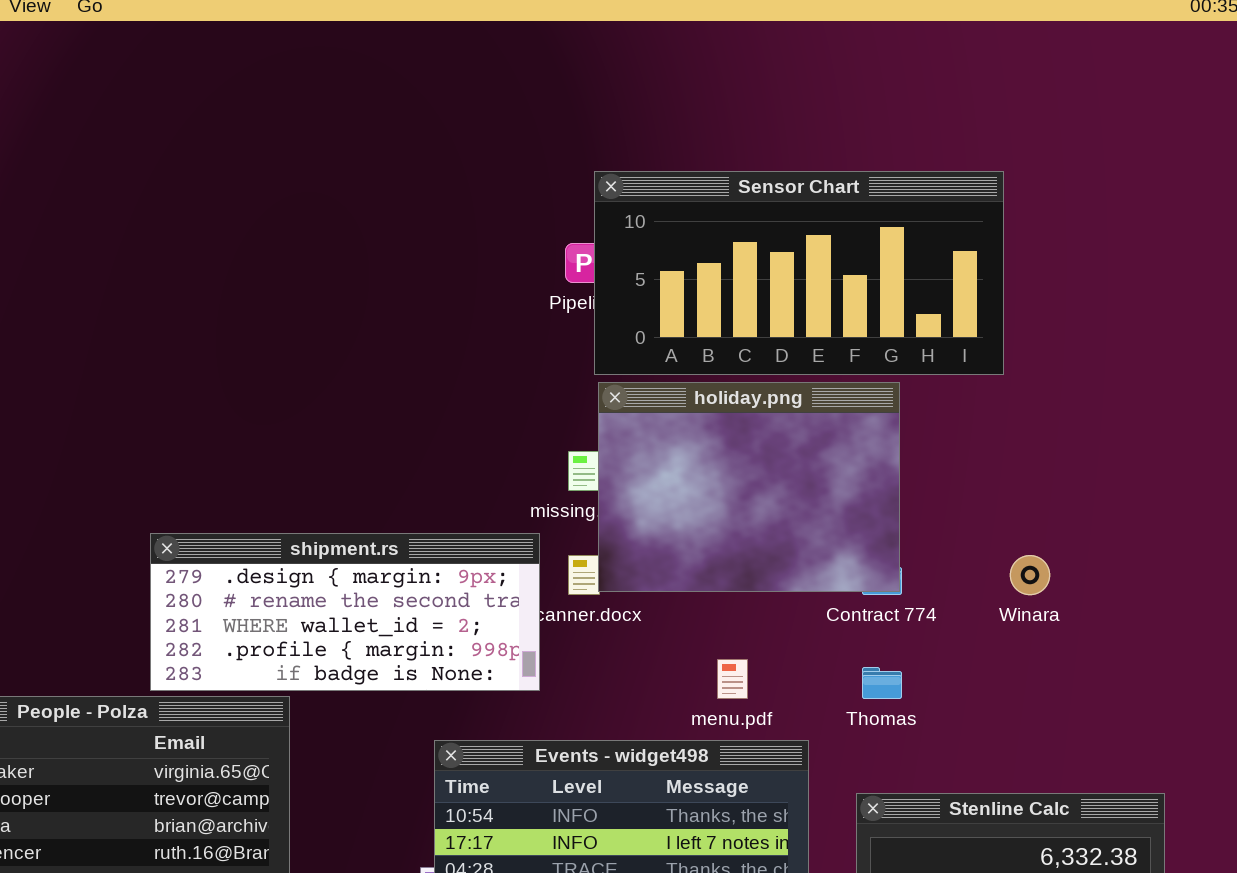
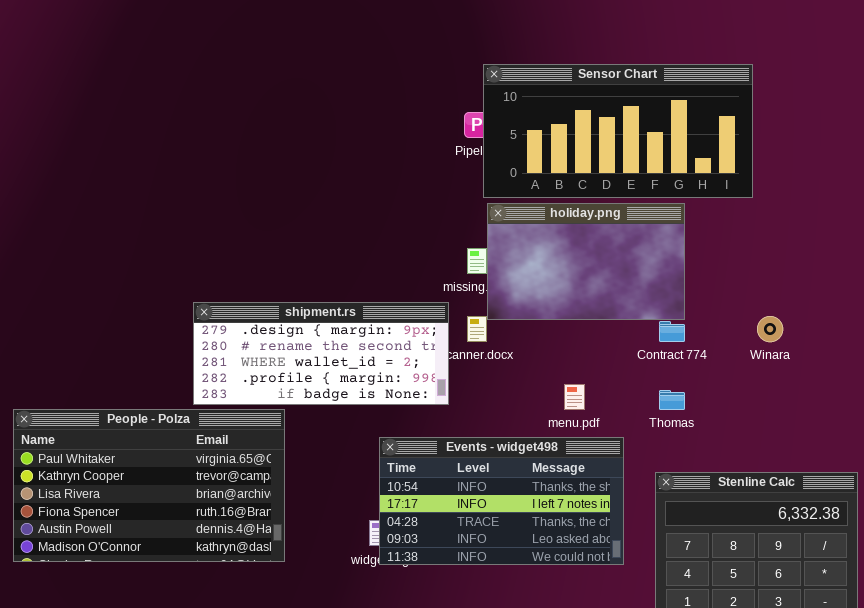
holiday.png: [598,382,900,592] -> [487,203,685,320], resized

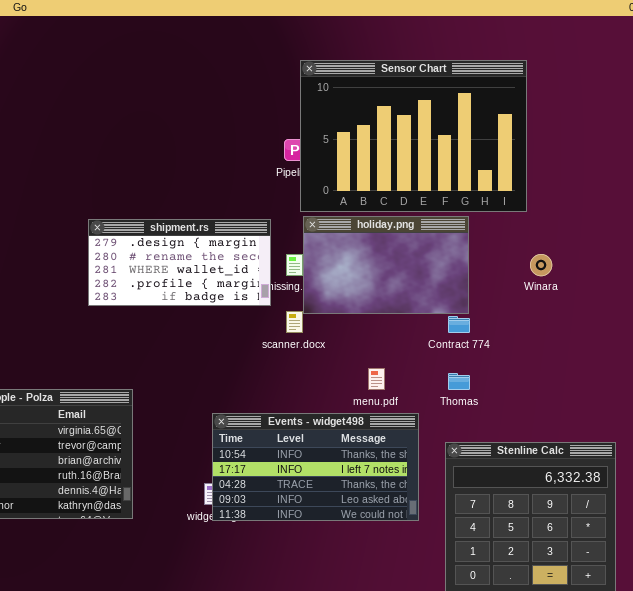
Sensor Chart: [483,64,753,198] -> [300,60,527,212], resized
shipment.rs: [193,302,449,405] -> [88,219,271,306], moved, resized
Winara: [757,316,783,342] -> [530,254,552,276], moved

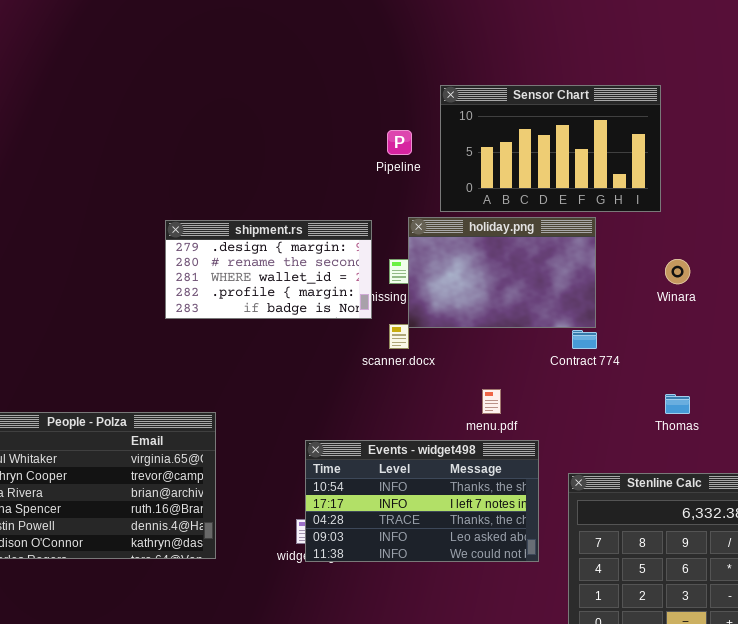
Sensor Chart: [300,60,527,212] -> [440,85,661,212], resized
Thomas: [448,373,470,390] -> [665,394,690,414], moved

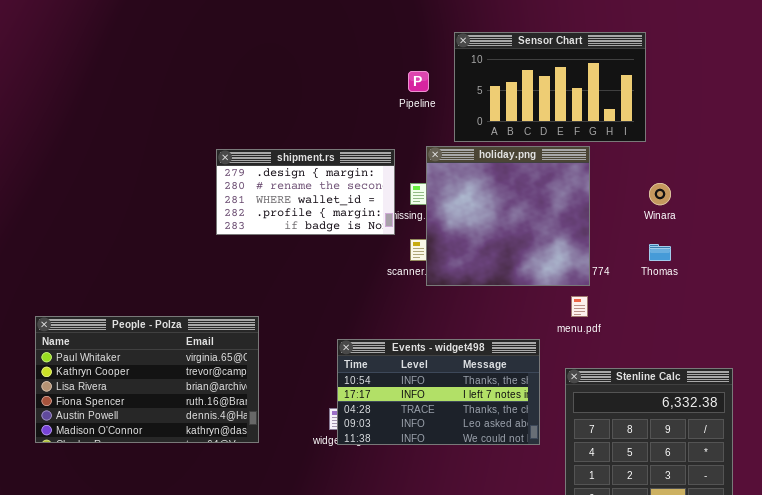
holiday.png: [408,217,596,328] -> [426,146,590,286], resized
menu.pdf: [482,389,501,414] -> [571,296,588,317], moved
Thomas: [665,394,690,414] -> [649,244,671,261], moved

